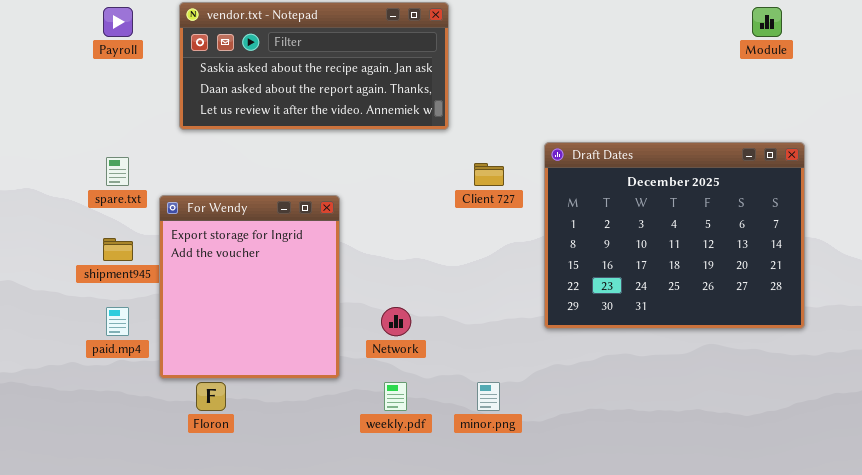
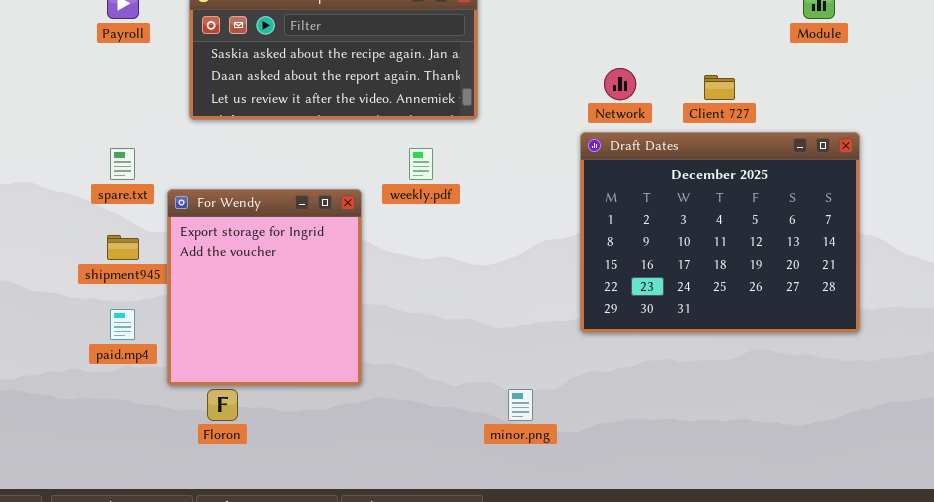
Client 727: [474,163,504,186] -> [704,75,735,100], moved
Network: [381,307,411,336] -> [604,68,636,100], moved
weekly.pdf: [384,382,407,411] -> [409,148,433,180], moved

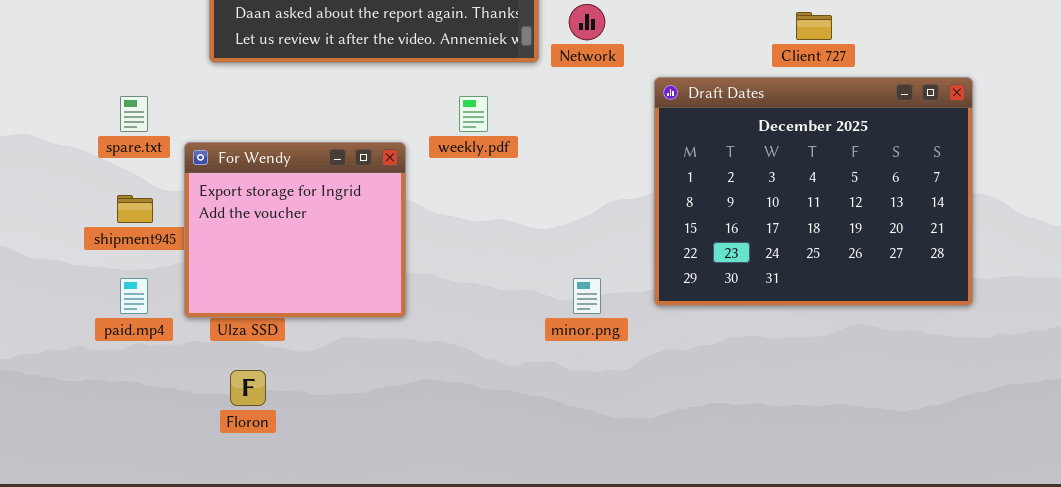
Network: [604,68,636,100] -> [569,4,605,40], moved
For Wendy: [167,189,362,386] -> [184,142,406,318], resized
minor.png: [508,389,533,421] -> [573,278,601,314], moved

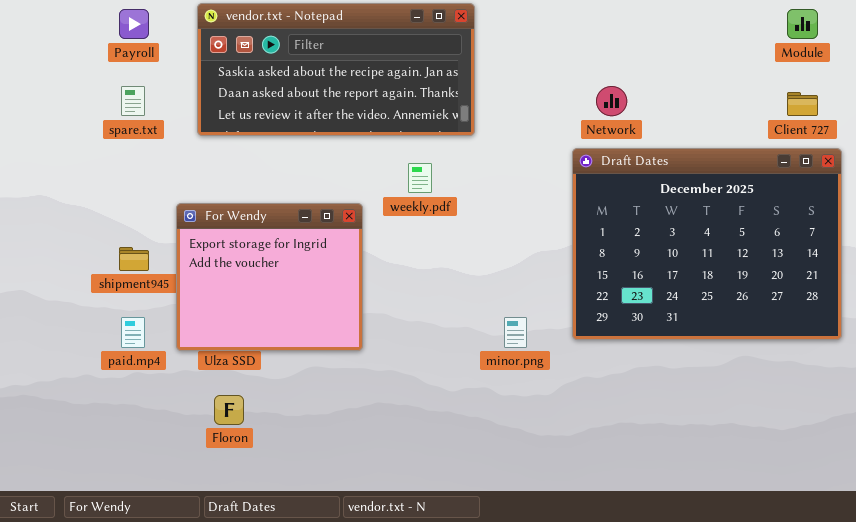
Network: [569,4,605,40] -> [596,86,627,116], moved
Client 727: [796,12,832,40] -> [787,92,818,116], moved
spare.txt: [120,96,148,132] -> [121,86,145,116], moved

